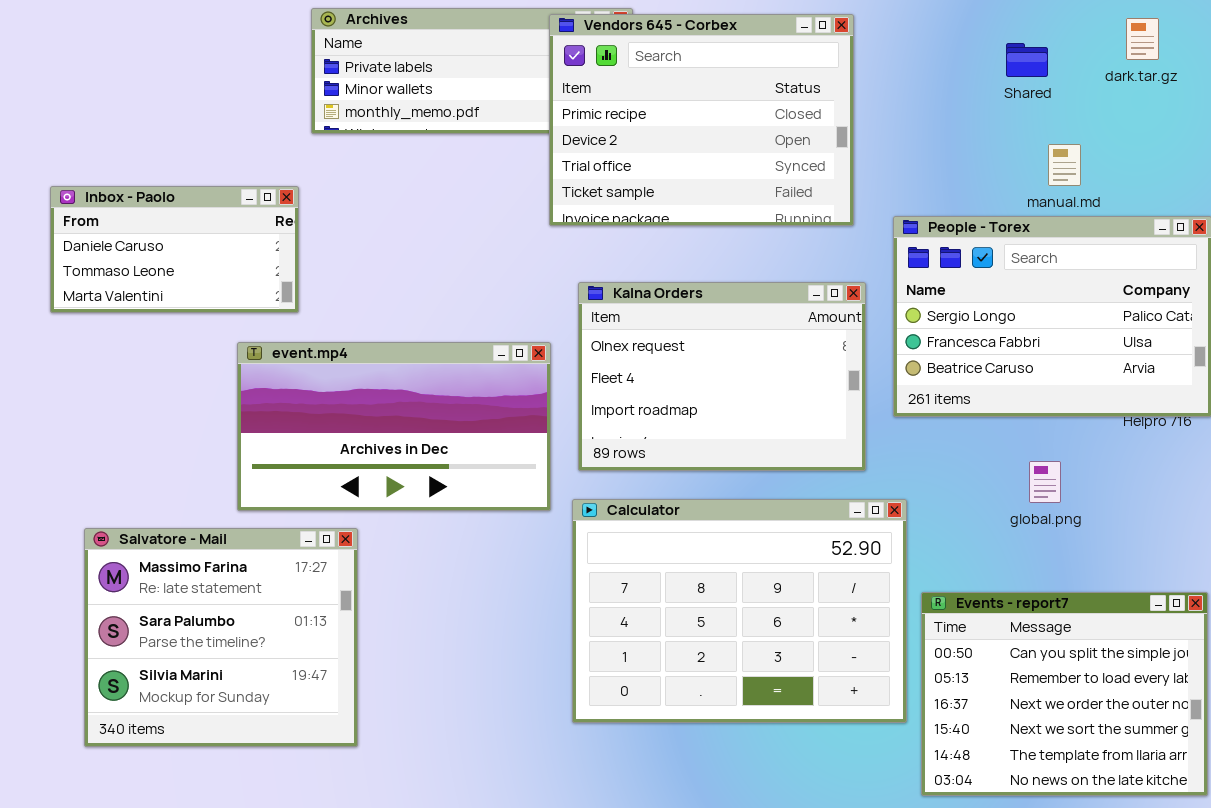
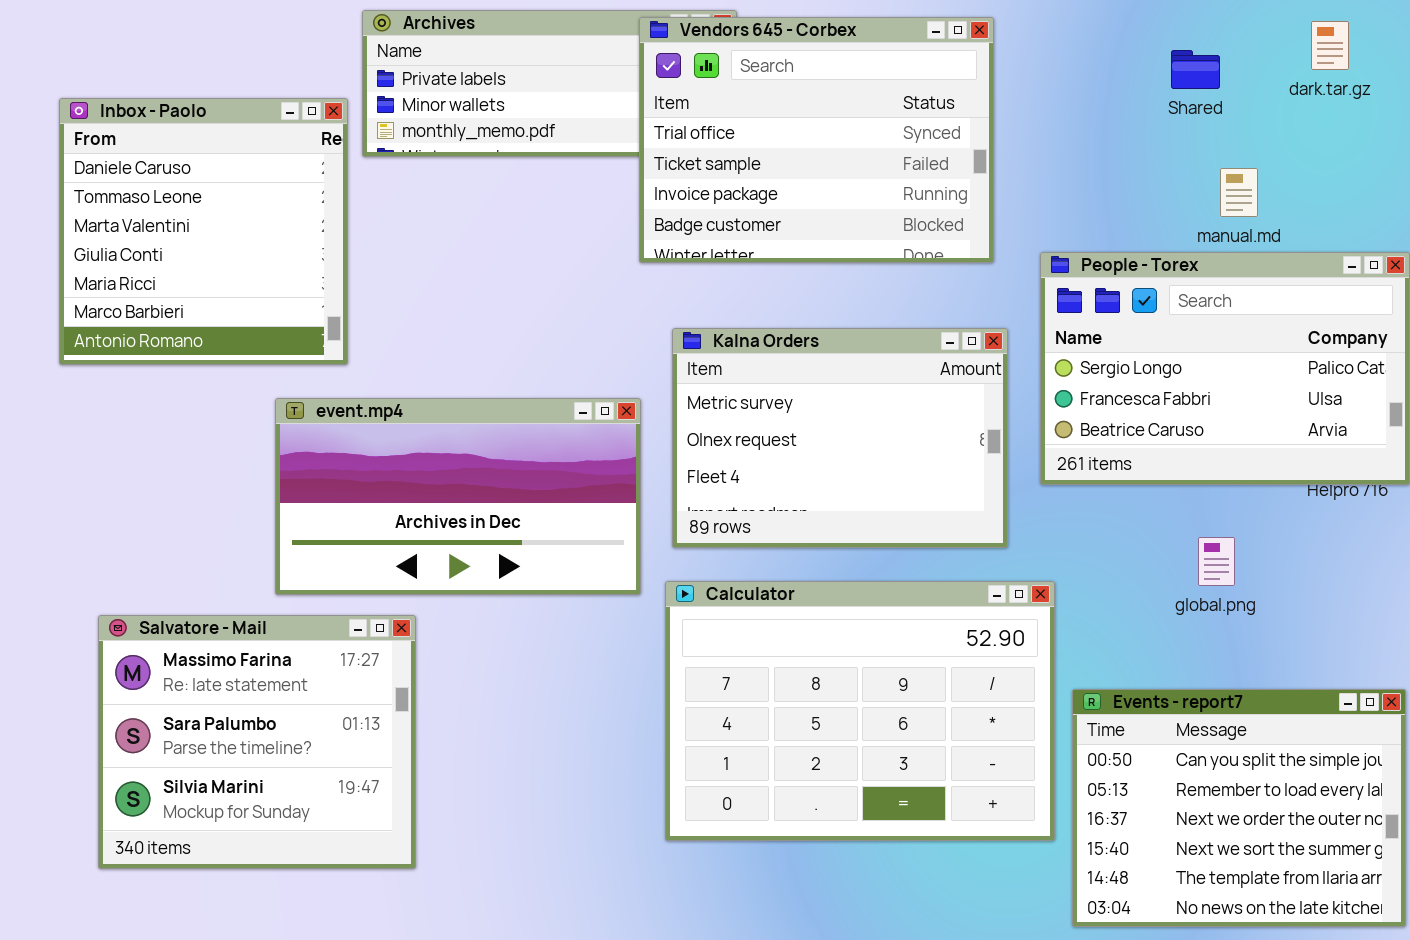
Vendors 645 - Corbex: [549,14,854,226] -> [639,17,994,263], scrolled down 2 rows
Inbox - Paolo: [50,186,299,313] -> [59,98,348,365], resized
Kalna Orders: [578,282,866,471] -> [672,328,1008,548], scrolled up 1 row

